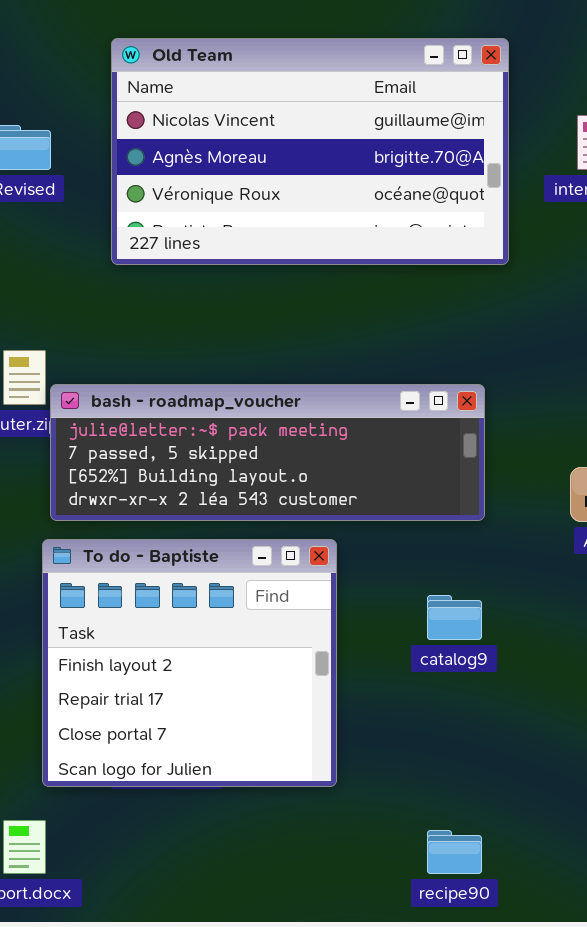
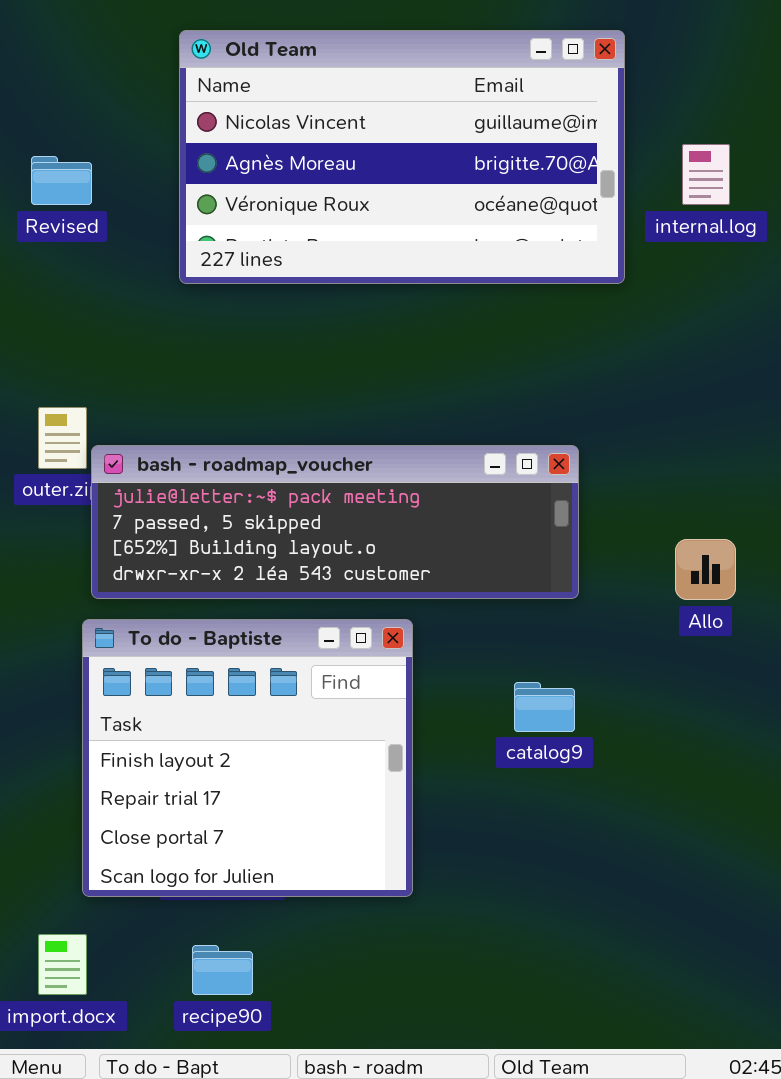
Old Team: [111,38,509,265] -> [179,30,625,284], moved
recipe90: [427,830,482,874] -> [192,945,253,995], moved

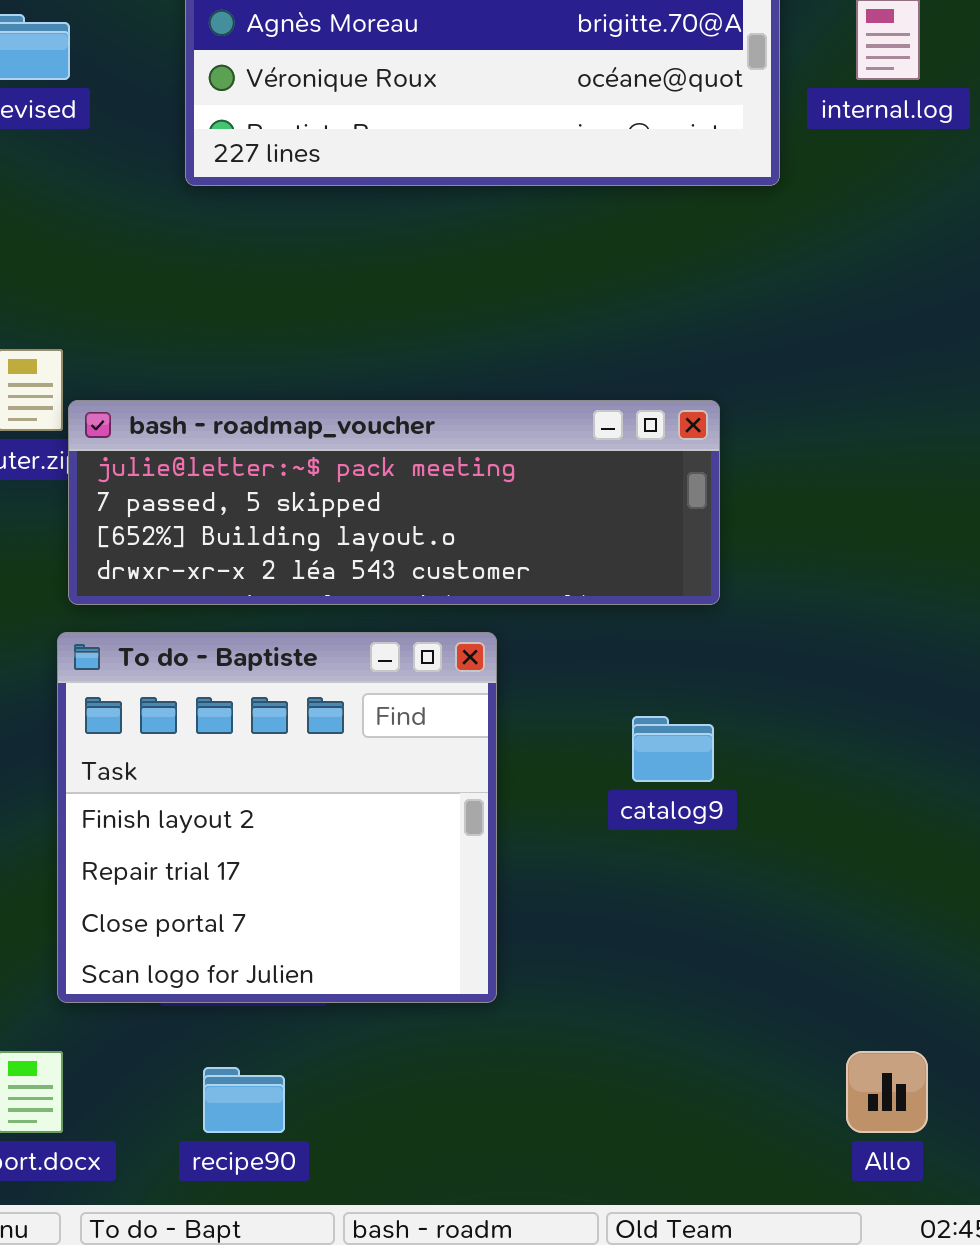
Allo: [675,539,736,600] -> [846,1051,928,1133], moved

